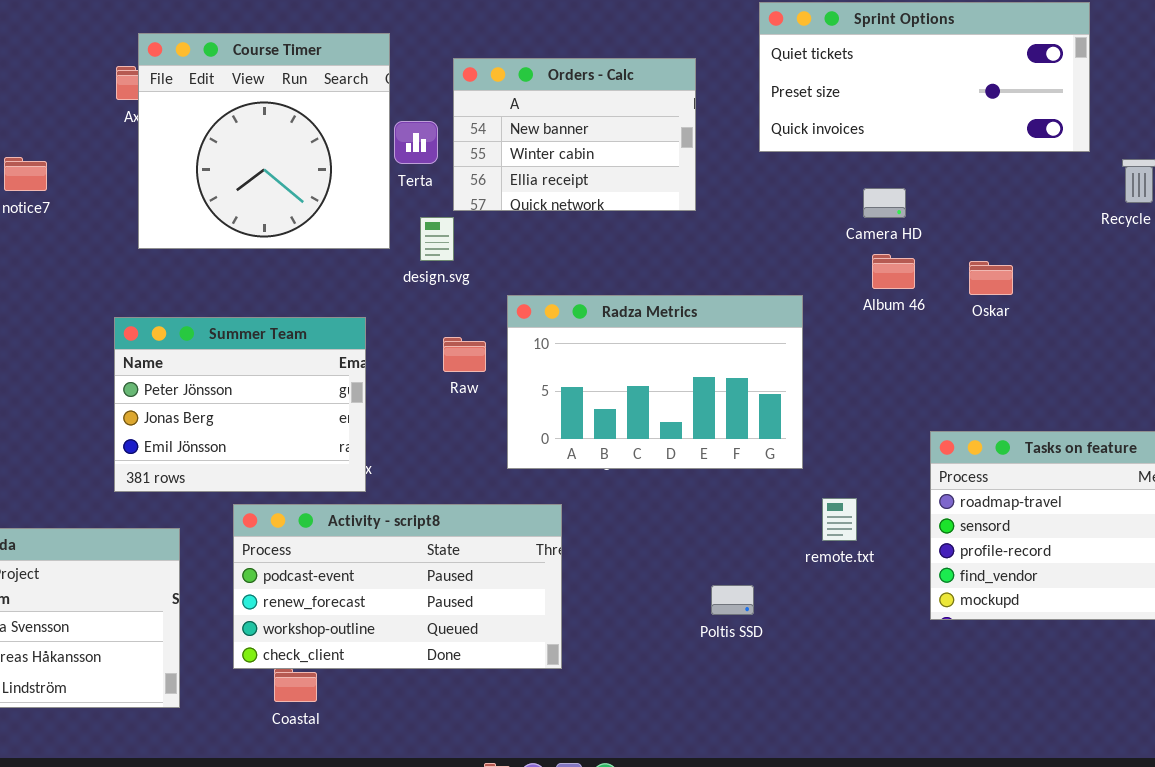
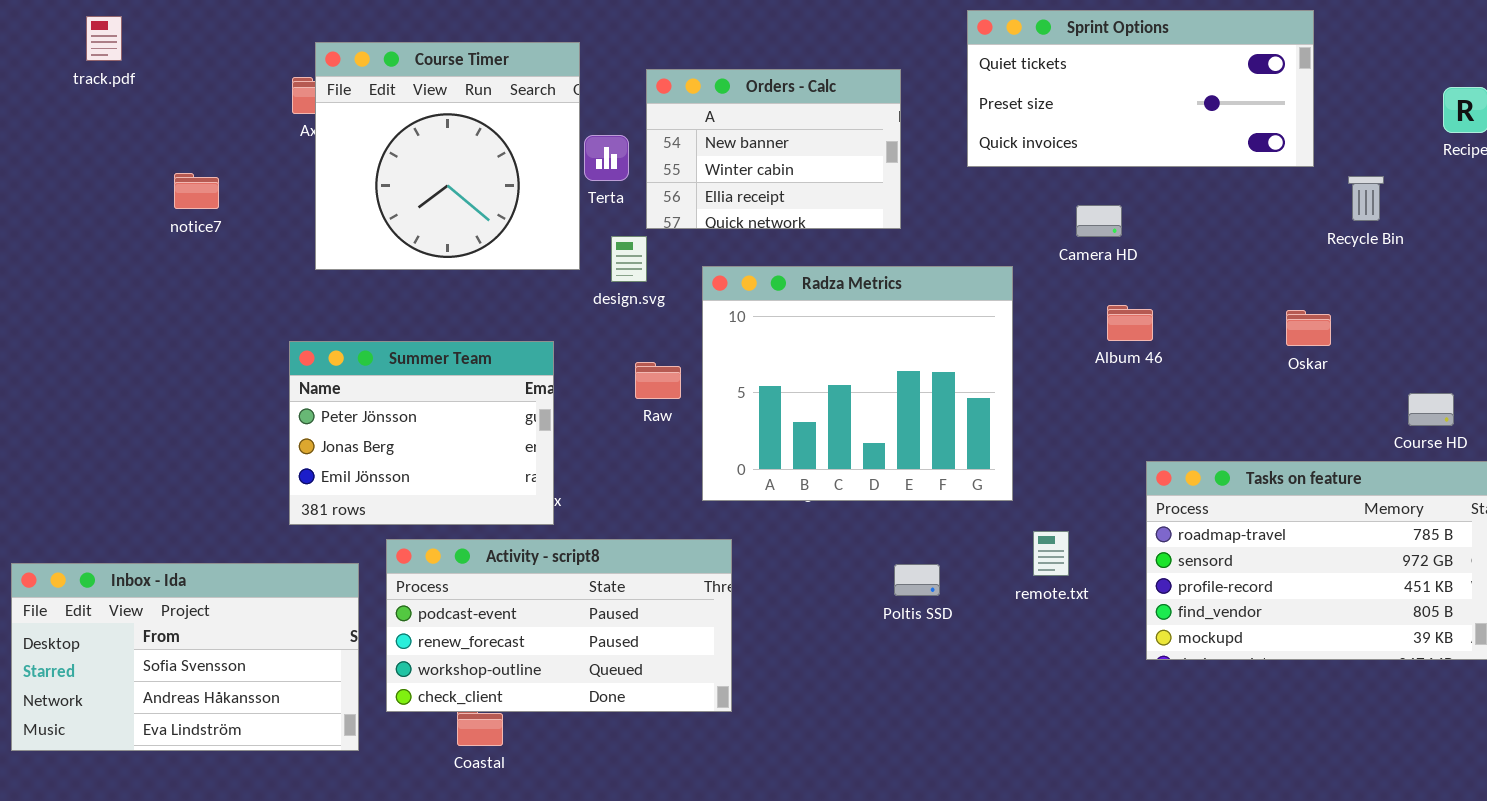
Album 46: [872,254,915,289] -> [1107,305,1153,341], moved
Oskar: [969,261,1013,295] -> [1286,310,1331,346], moved
Radza Metrics: [507,295,803,469] -> [702,266,1013,501], resized
Activity - script8: [233,504,562,669] -> [386,539,732,712], moved
Poltis SSD: [711,585,754,615] -> [894,564,940,596], moved

